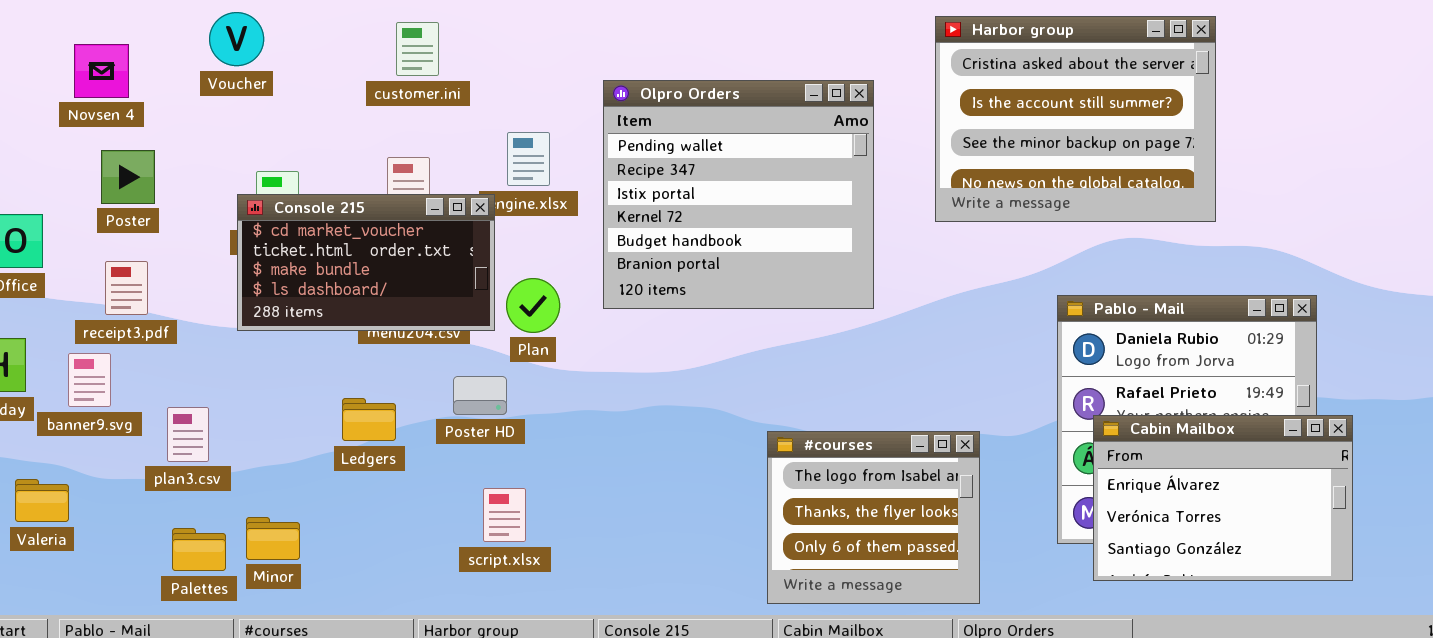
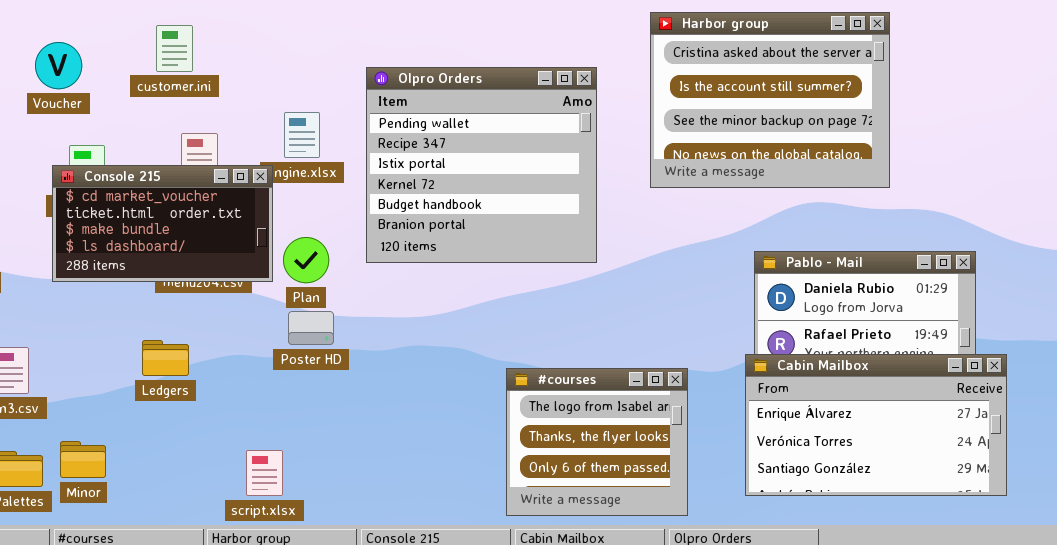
Voucher: [209,12,264,66] -> [35,42,82,89], moved
customer.ini: [396,22,439,76] -> [156,25,193,72], moved
Poster HD: [453,376,507,415] -> [288,311,334,345], moved
Cabin Mailbox: [1093,415,1353,581] -> [745,354,1007,496], resized
script.xlsx: [483,488,526,542] -> [246,450,283,496], moved

